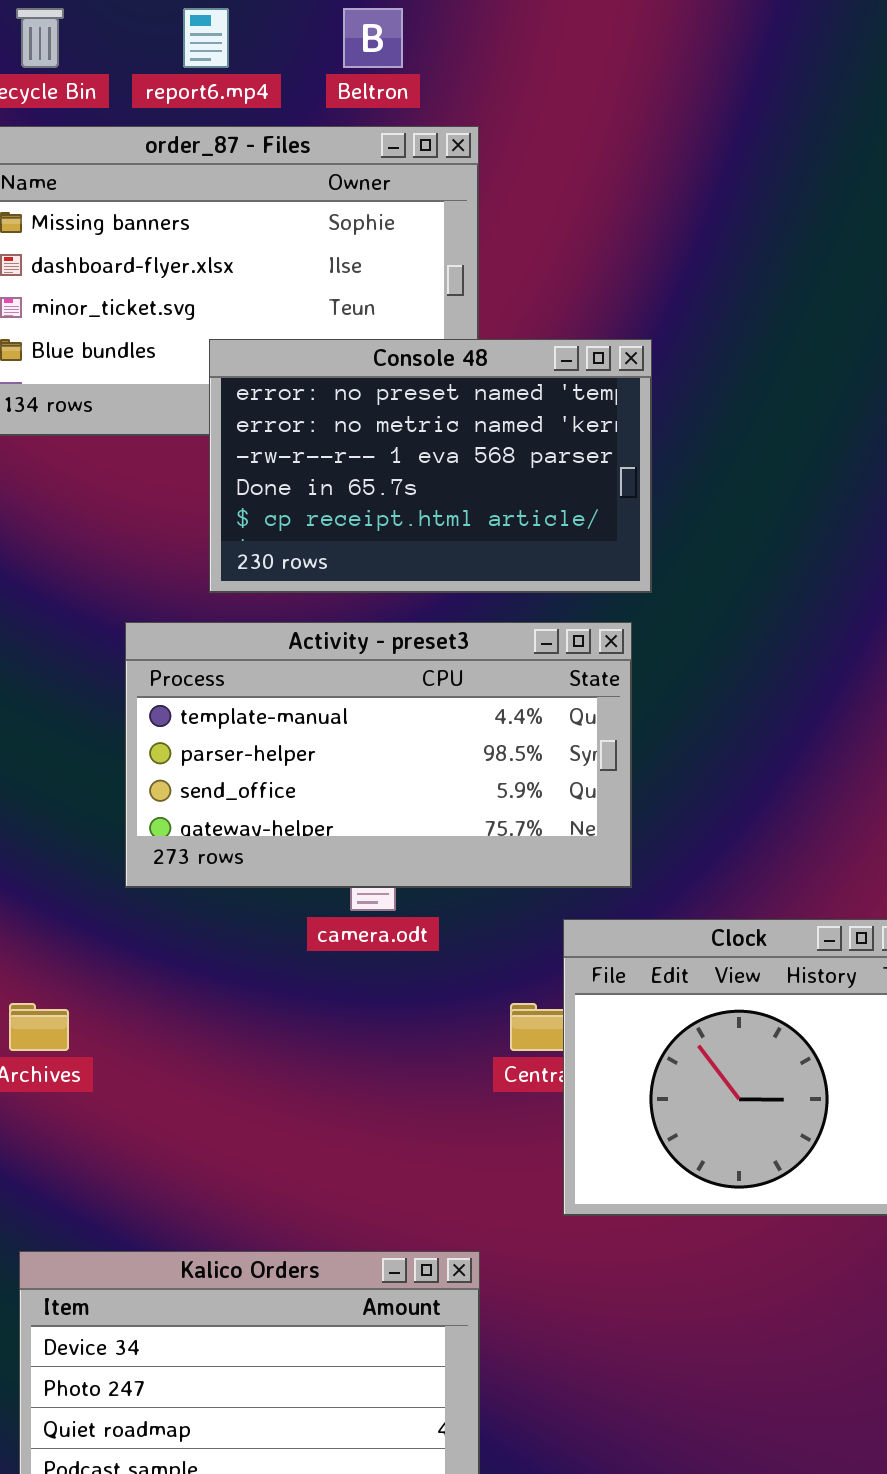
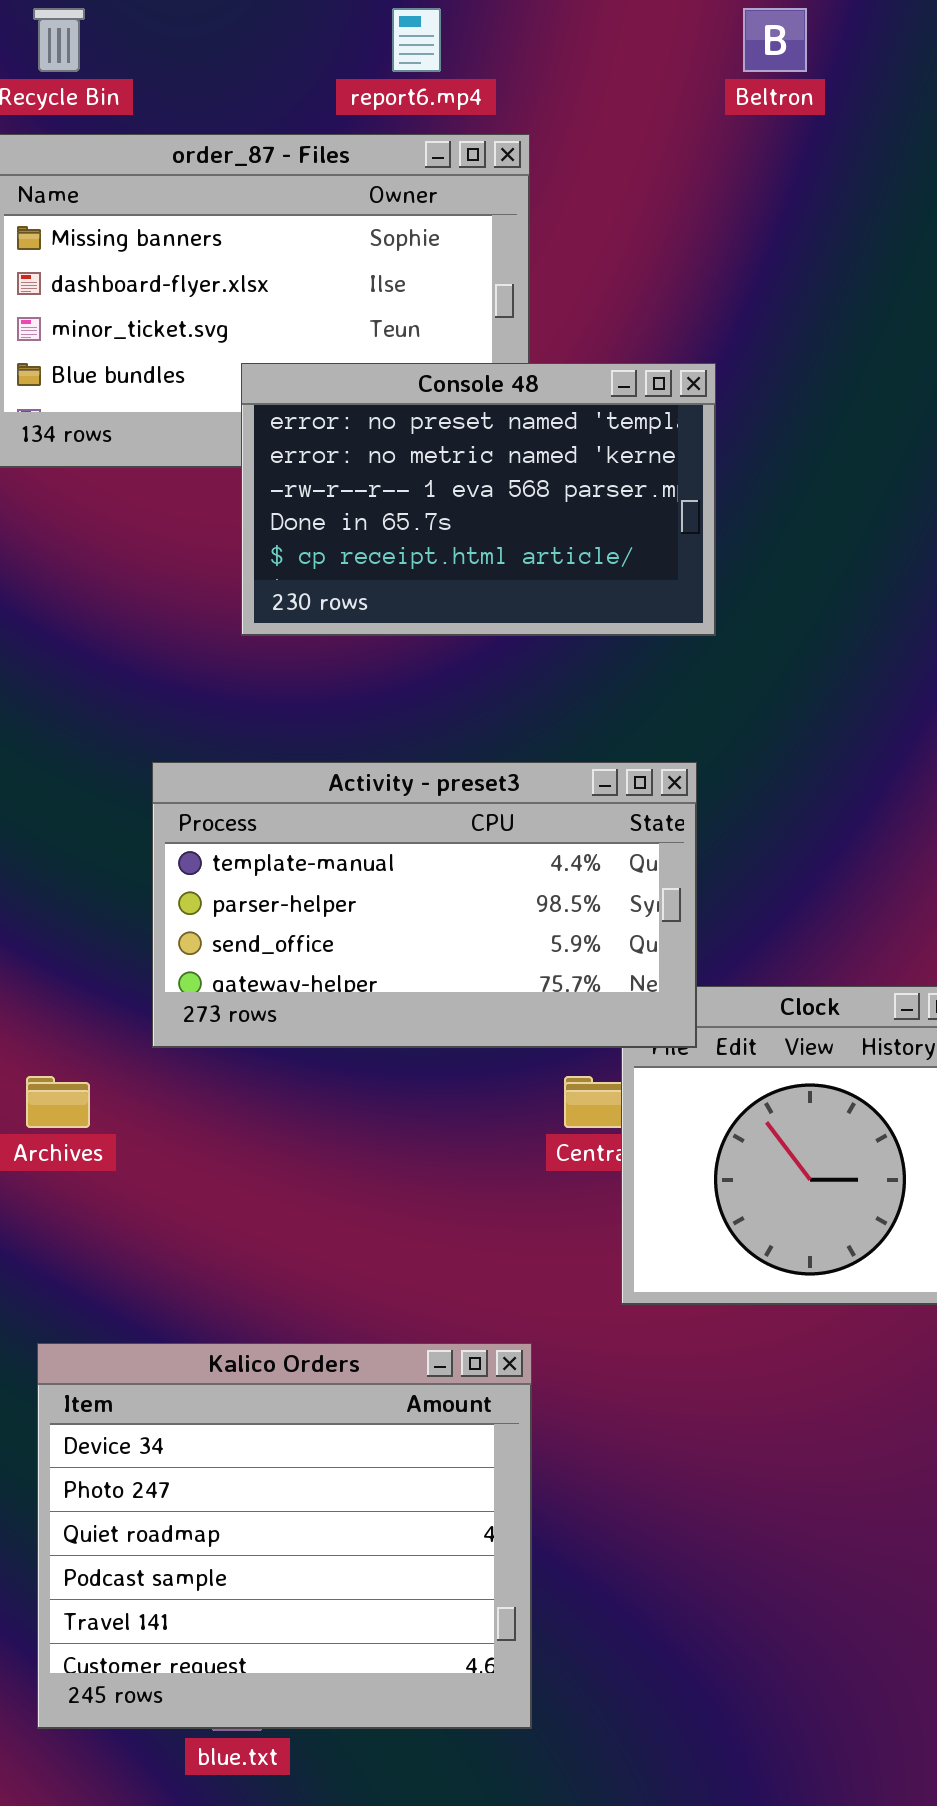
report6.mp4: [183,8,229,68] -> [392,8,441,72], moved
Beltron: [343,8,403,68] -> [743,8,807,72], moved
Activity - preset3: [125,622,632,888] -> [152,762,697,1048], moved

